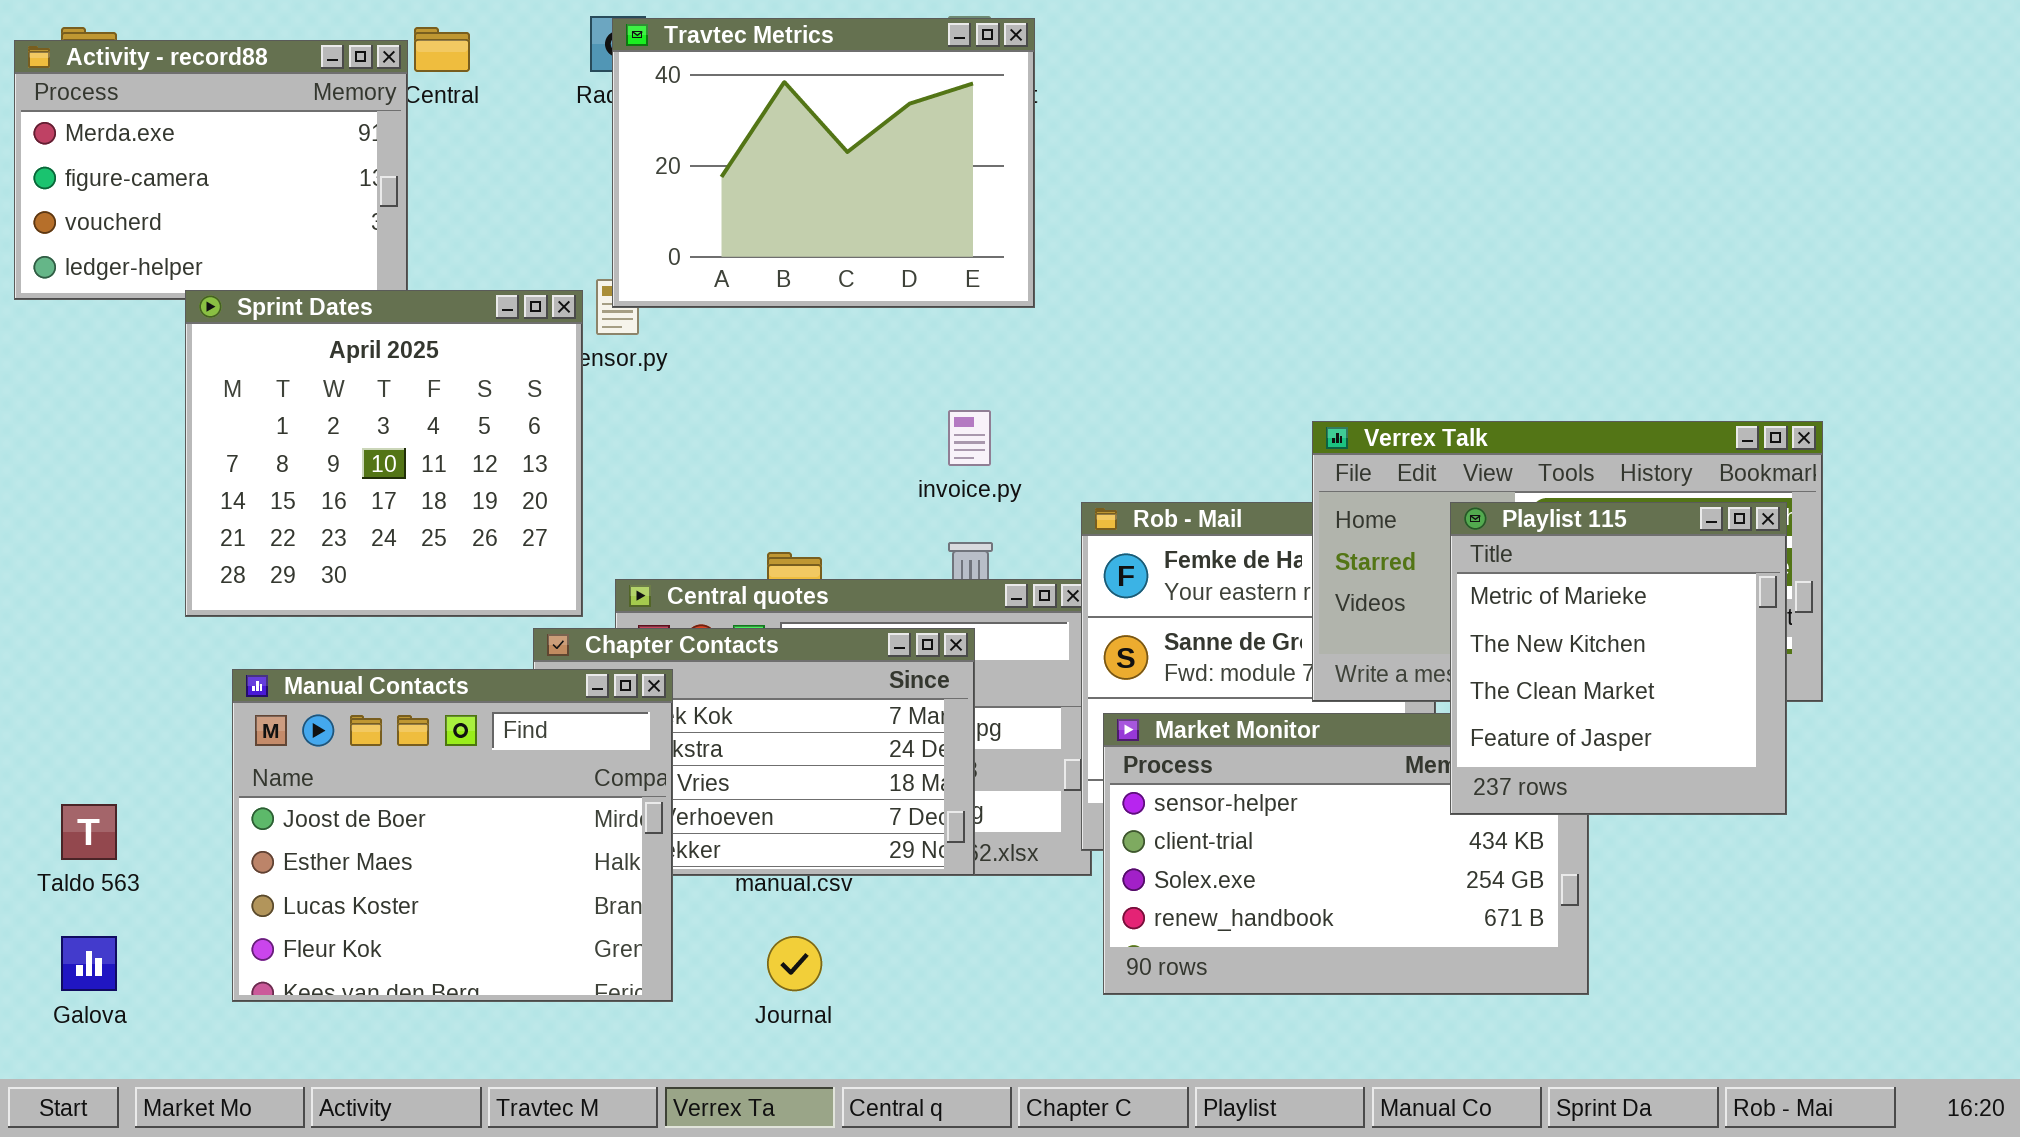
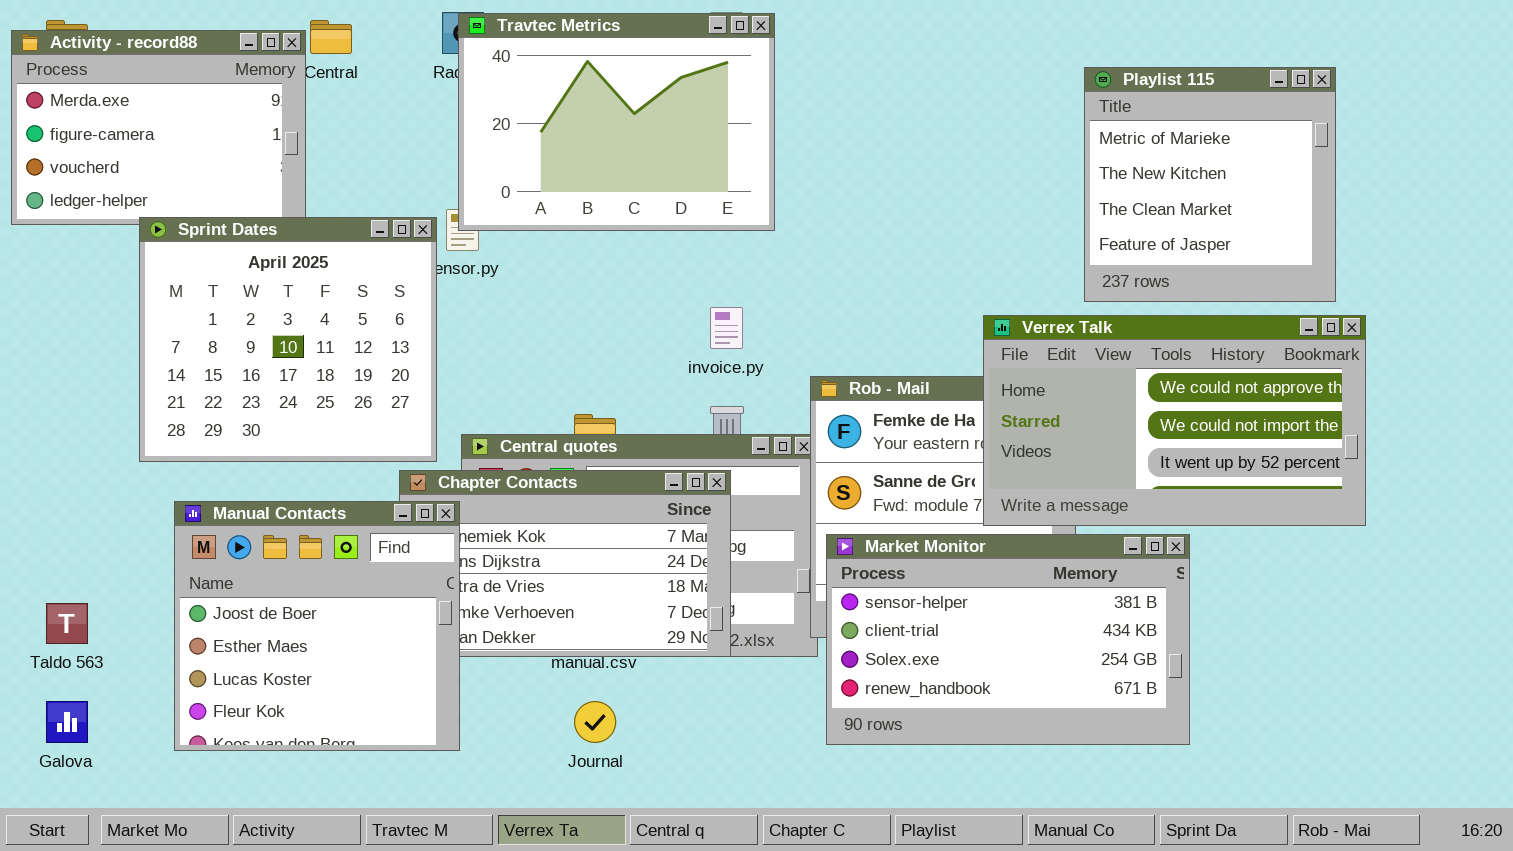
Playlist 115: [1450,502,1787,815] -> [1084,67,1336,302], moved
Manual Contacts: [232,669,673,1002] -> [174,501,460,751], resized

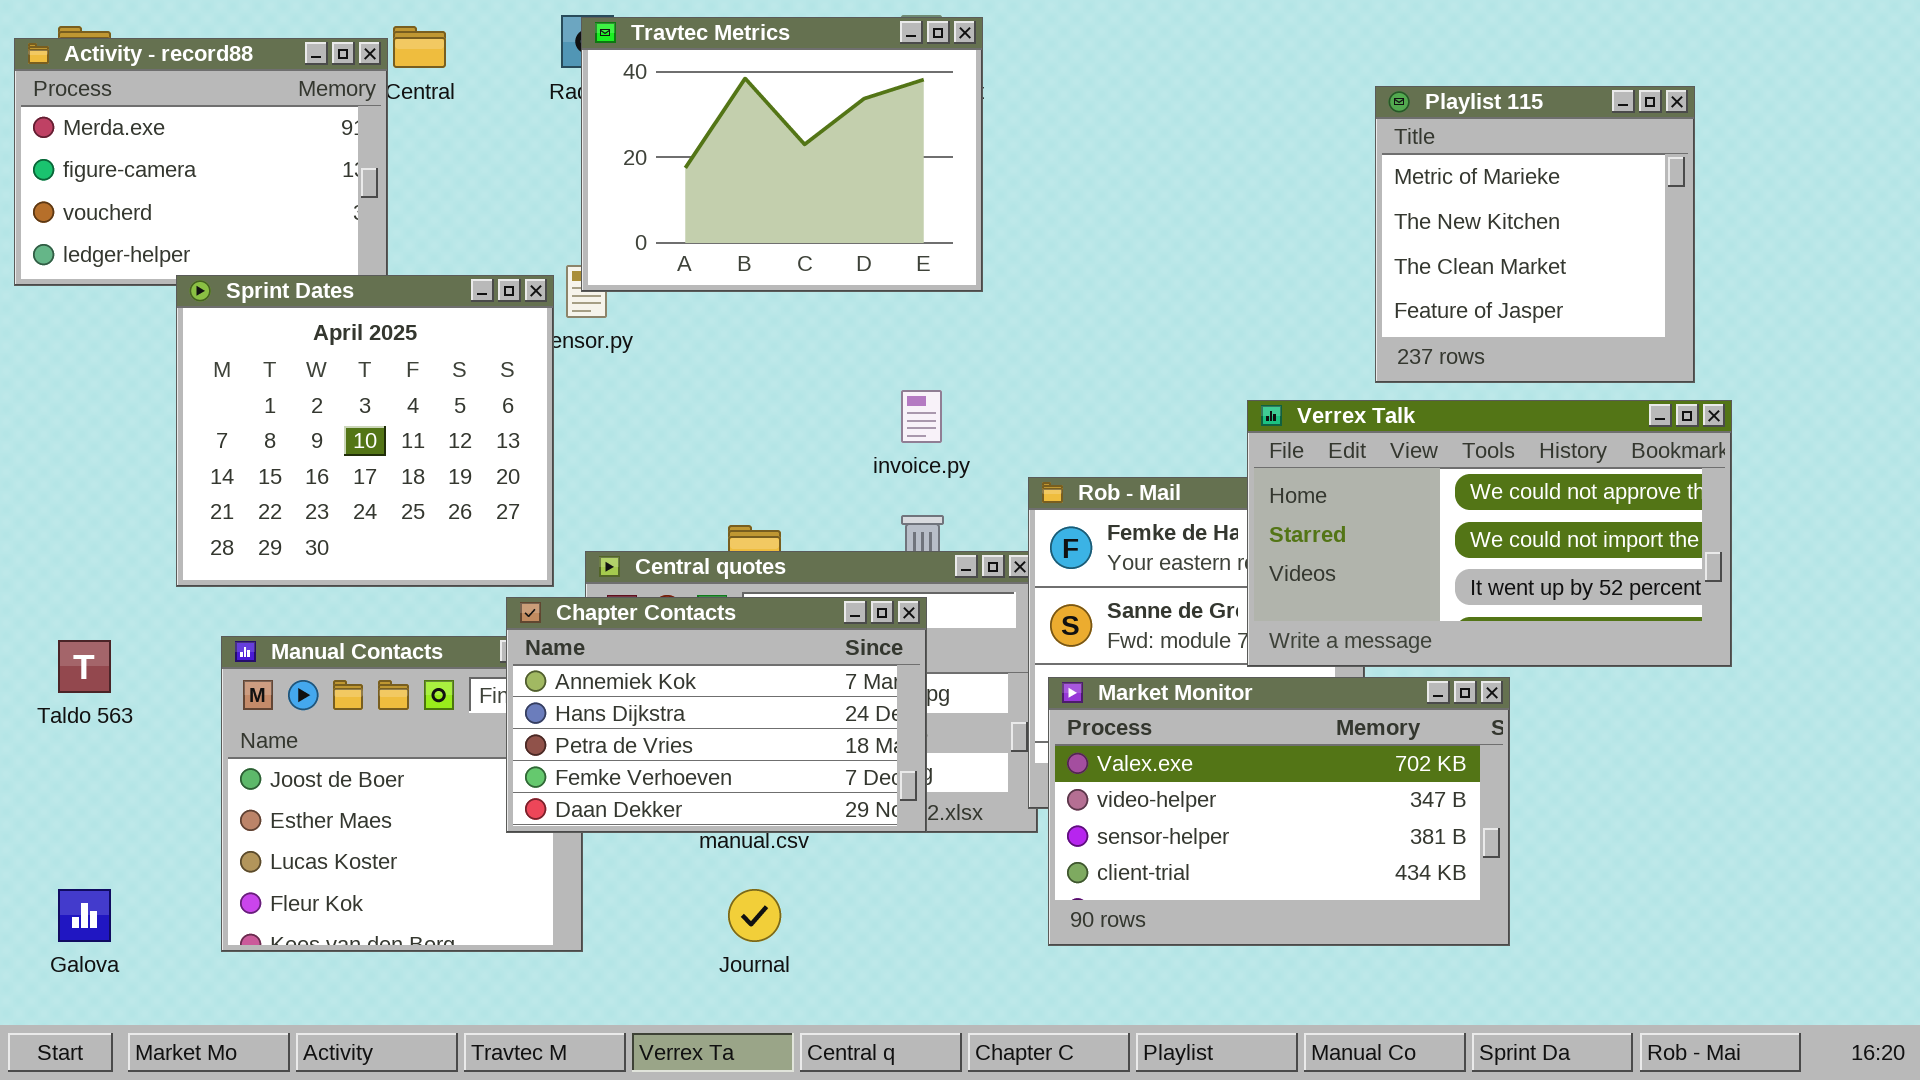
Chapter Contacts: [399,470,731,657] -> [506,597,927,833], raised
Market Monitor: [826,534,1190,745] -> [1048,677,1510,946], scrolled up 2 rows
Taldo 563: [46,603,88,644] -> [58,640,111,693], moved

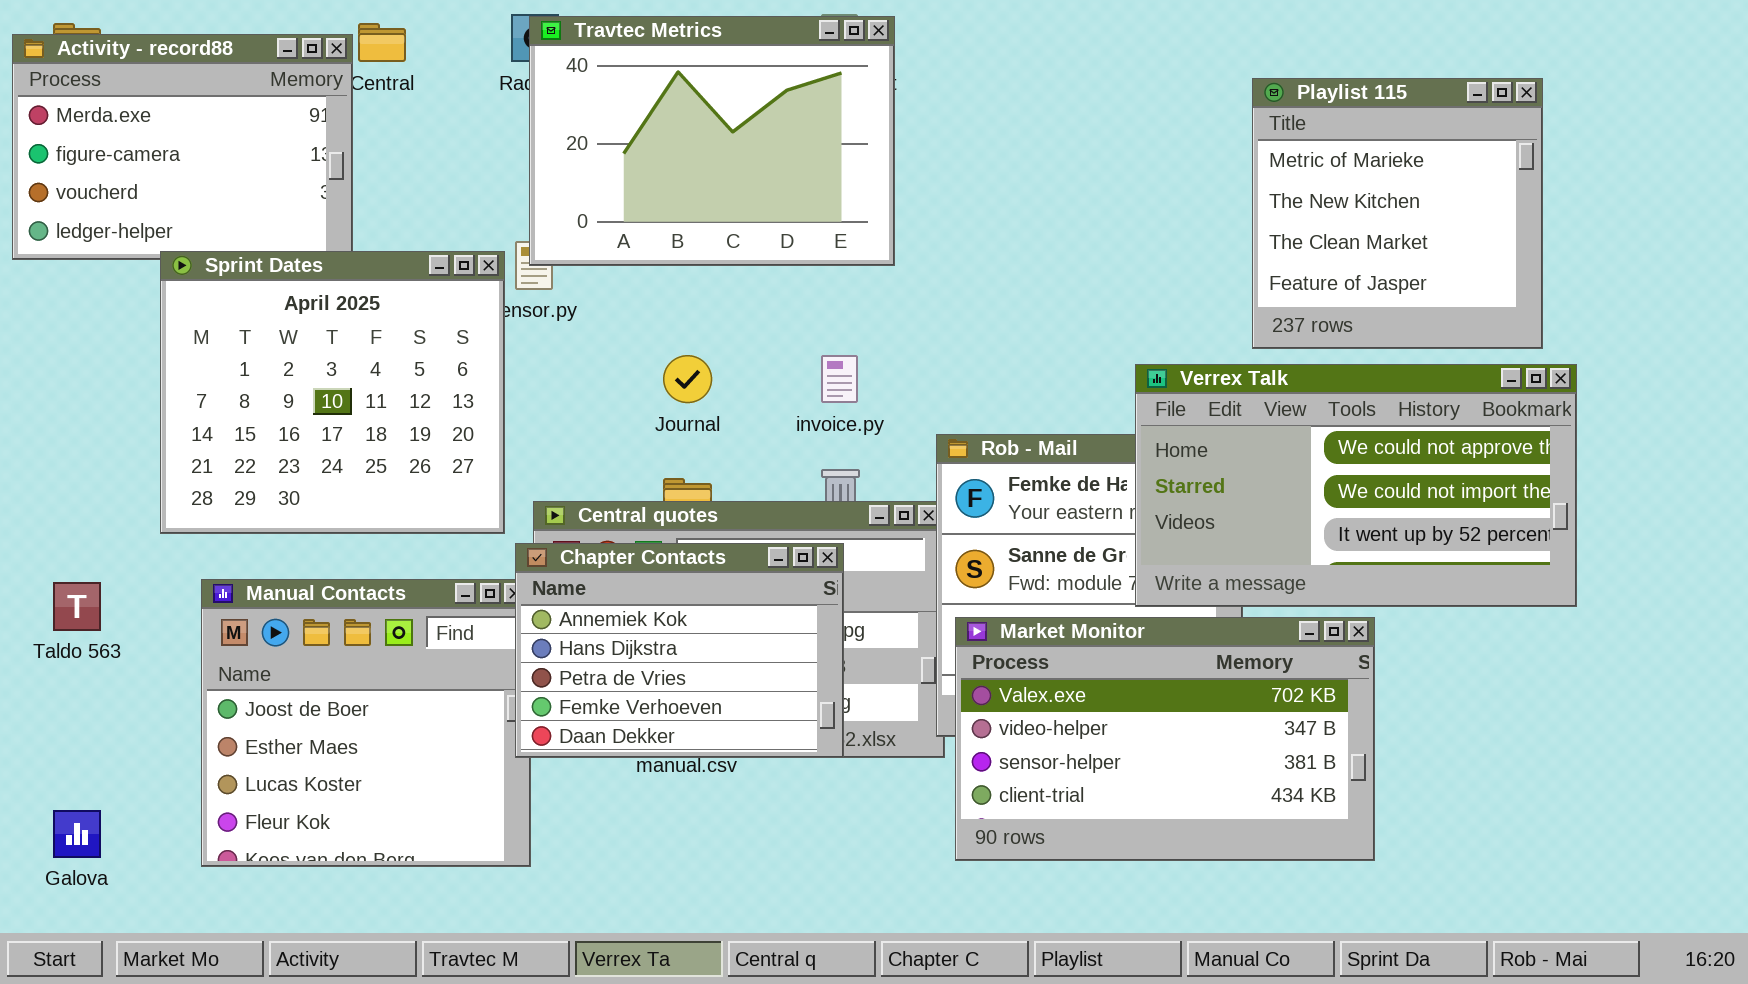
Chapter Contacts: [506,597,927,833] -> [515,543,844,758], resized
Journal: [728,889,781,942] -> [663,355,712,403], moved

